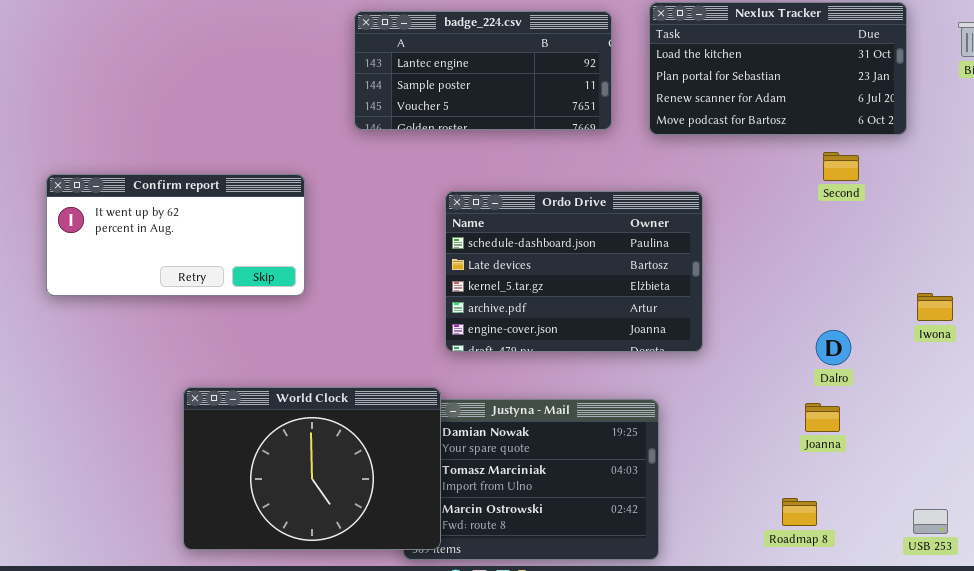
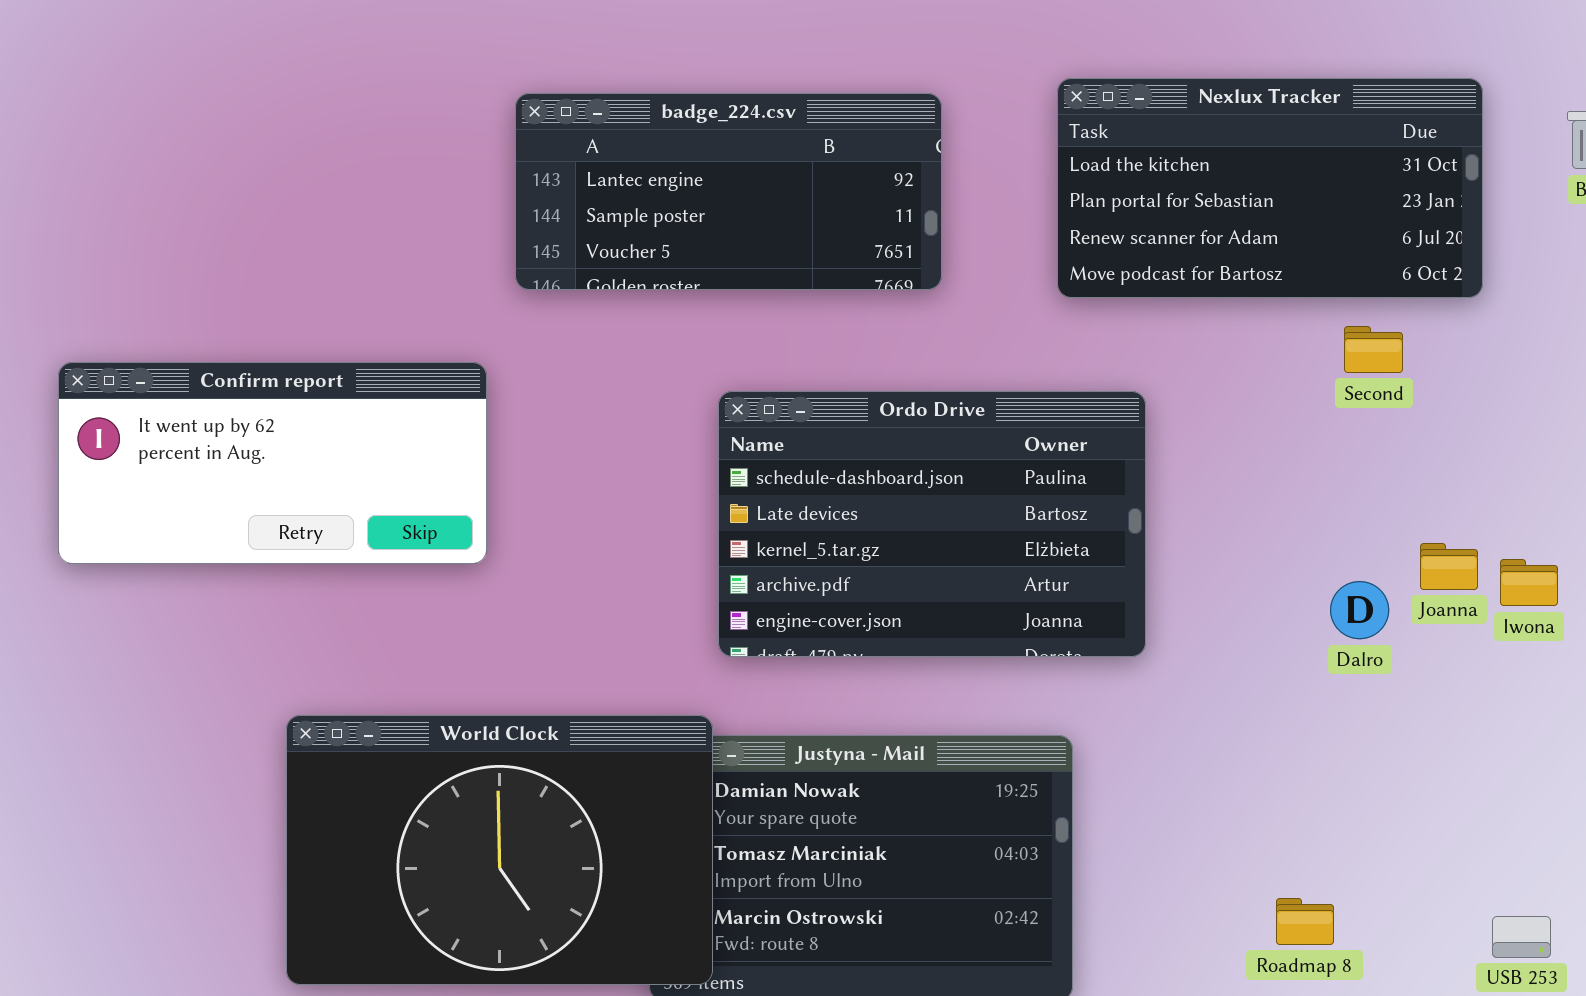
badge_224.csv: [354,11,612,130] -> [515,93,942,290], moved
Dalro: [816,330,851,365] -> [1330,581,1389,639], moved
Joanna: [805,403,840,432] -> [1420,543,1478,590], moved

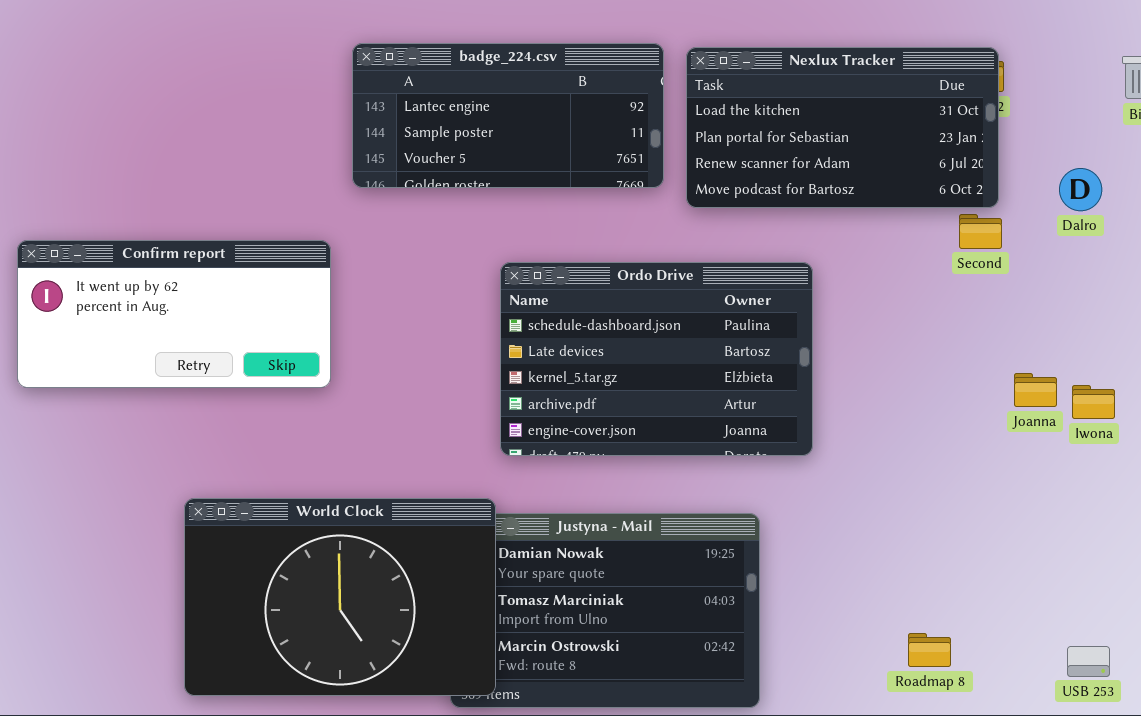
Nexlux Tracker: [1057,78,1483,298] -> [686,47,999,208], moved
Dalro: [1330,581,1389,639] -> [1059,168,1102,211], moved

